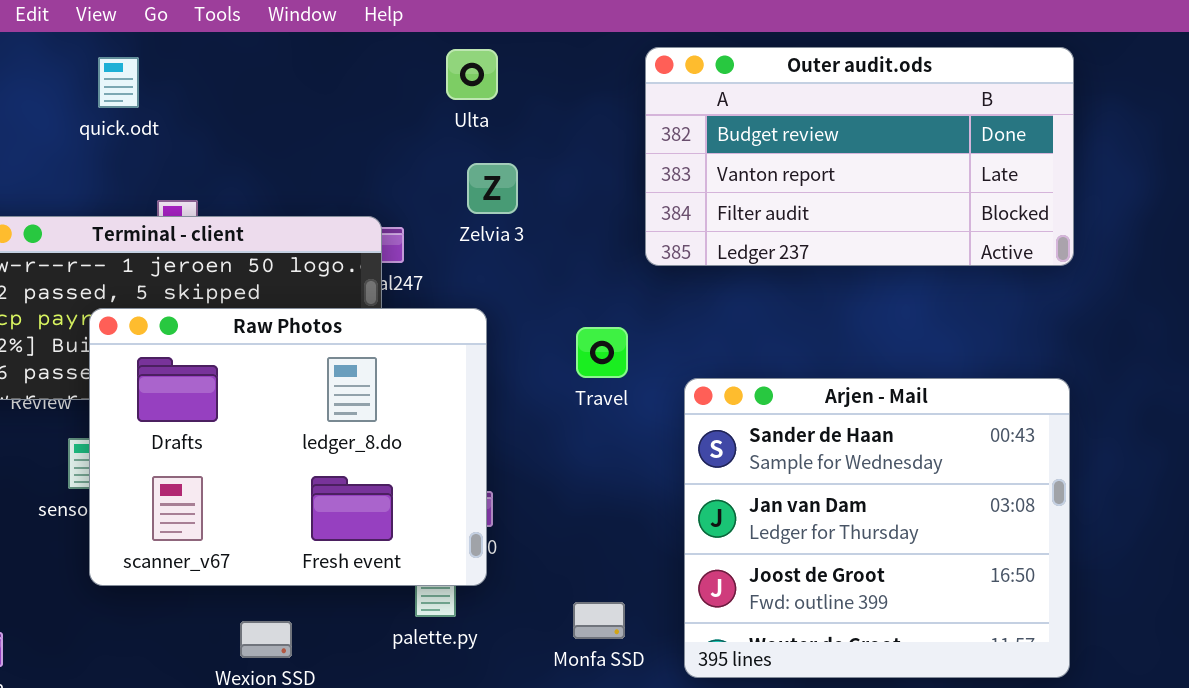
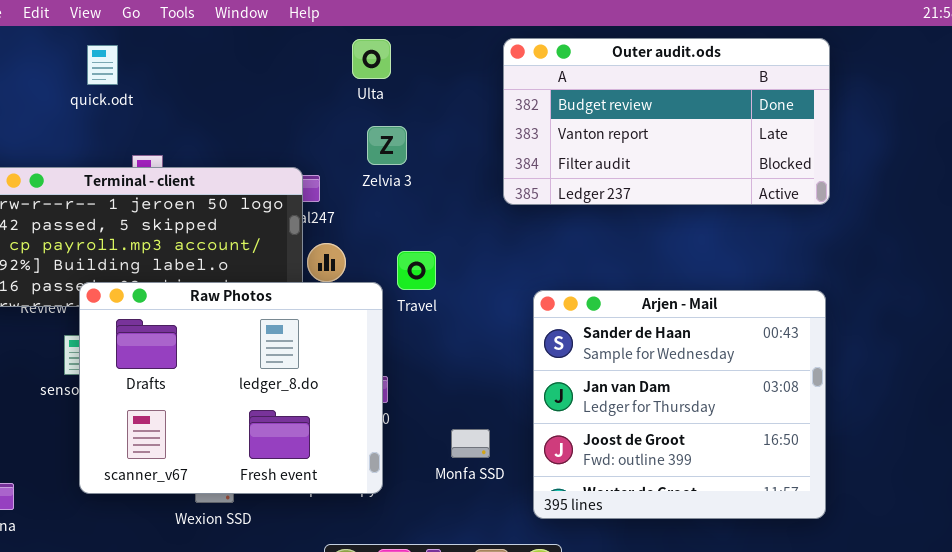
Raw Photos: [89,308,487,586] -> [79,282,383,494], moved
Travel: [576,327,628,378] -> [397,251,436,290], moved
Monfa SSD: [573,602,625,639] -> [451,429,490,458], moved

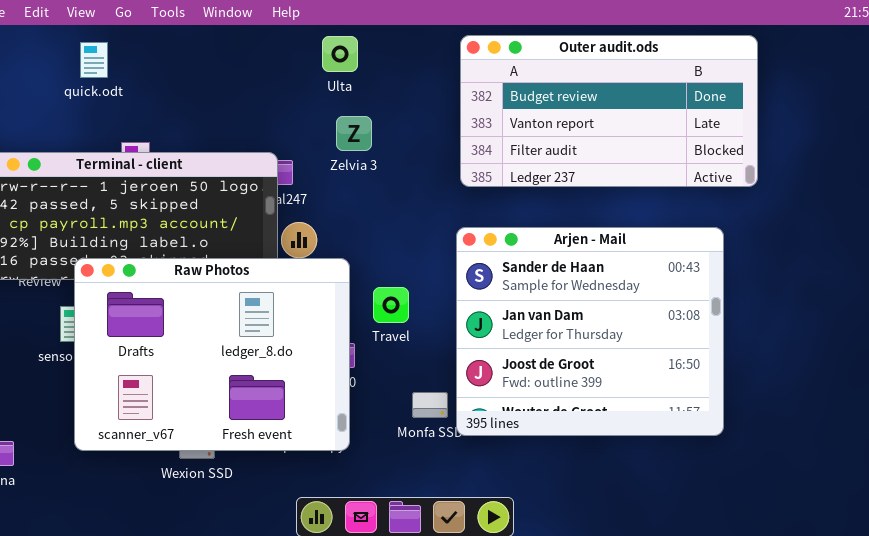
Travel: [397,251,436,290] -> [373,287,409,323], moved
Arjen - Mail: [533,290,826,519] -> [456,227,724,436], moved

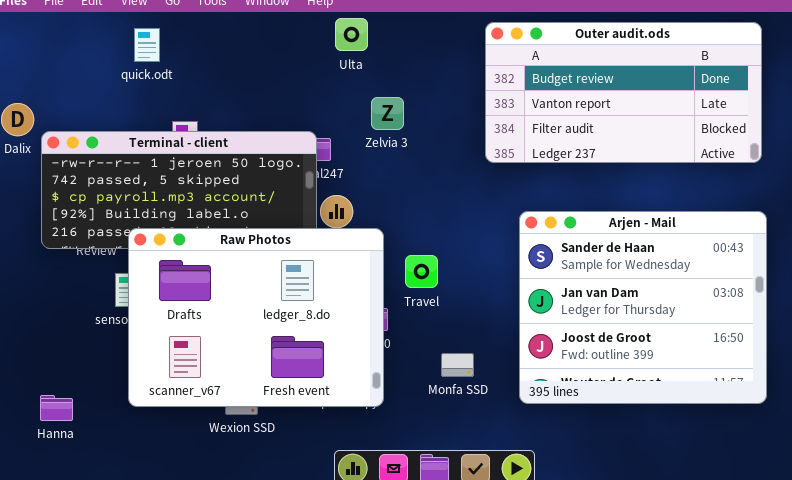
Ulta: [322,36,358,72] -> [335,18,368,51], moved
Arjen - Mail: [456,227,724,436] -> [519,211,767,404], moved

